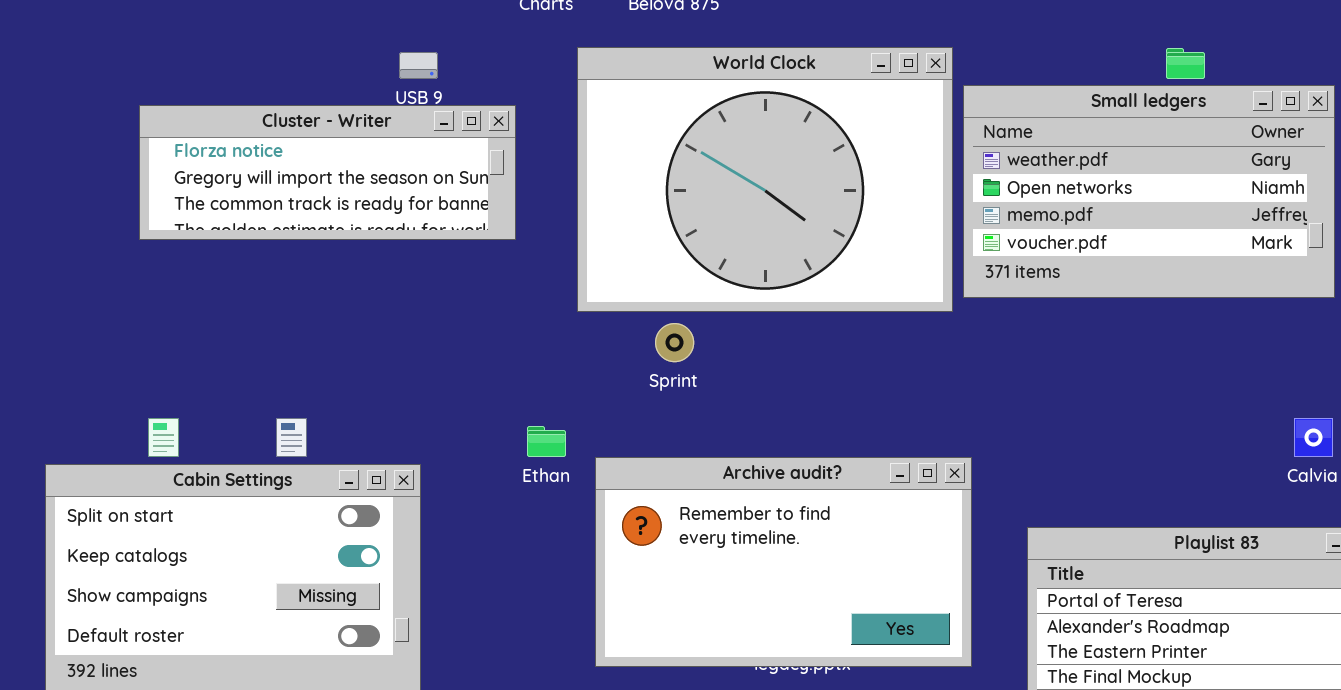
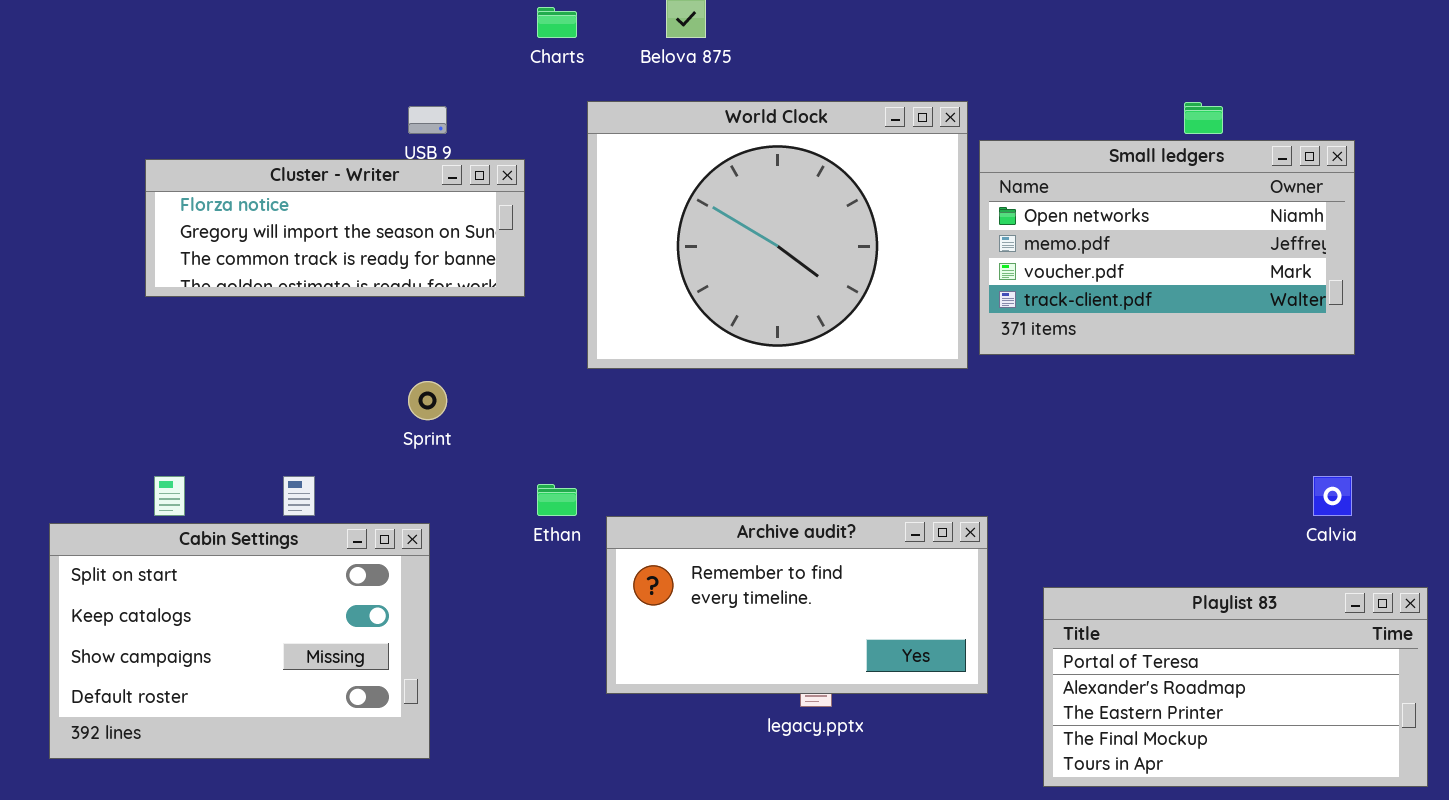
Small ledgers: [963,85,1335,298] -> [979,140,1355,355], scrolled down 1 row
Sprint: [655,323,694,362] -> [408,381,447,420], moved
Archive audit?: [595,457,972,667] -> [606,516,988,694], resized

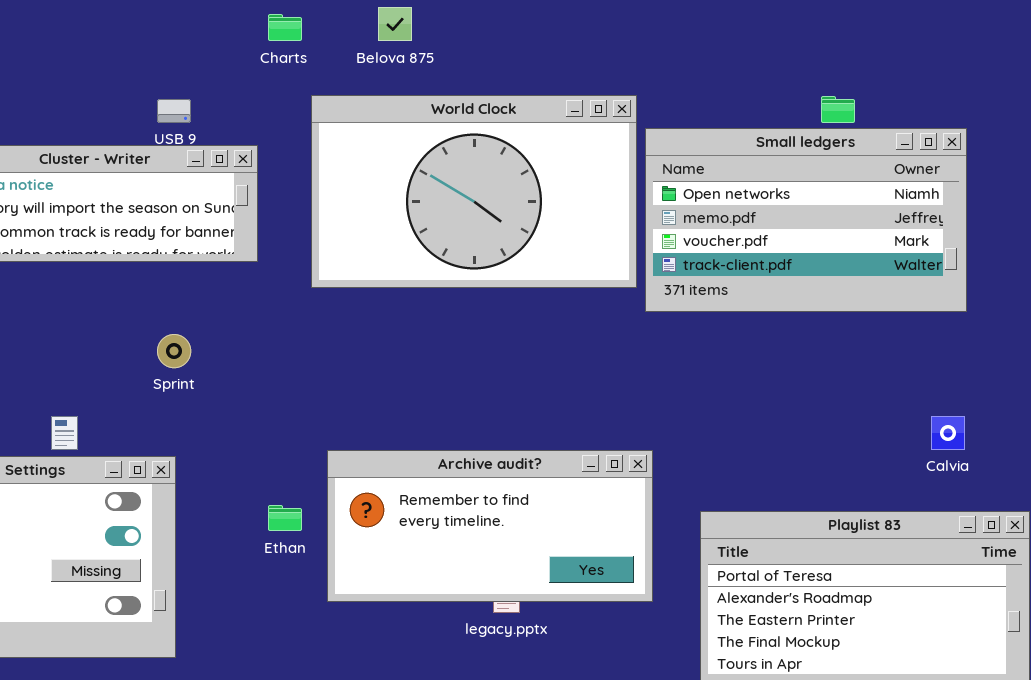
World Clock: [587,101,968,369] -> [311,95,637,288], resized
Ethan: [537,484,577,516] -> [268,505,302,531], moved

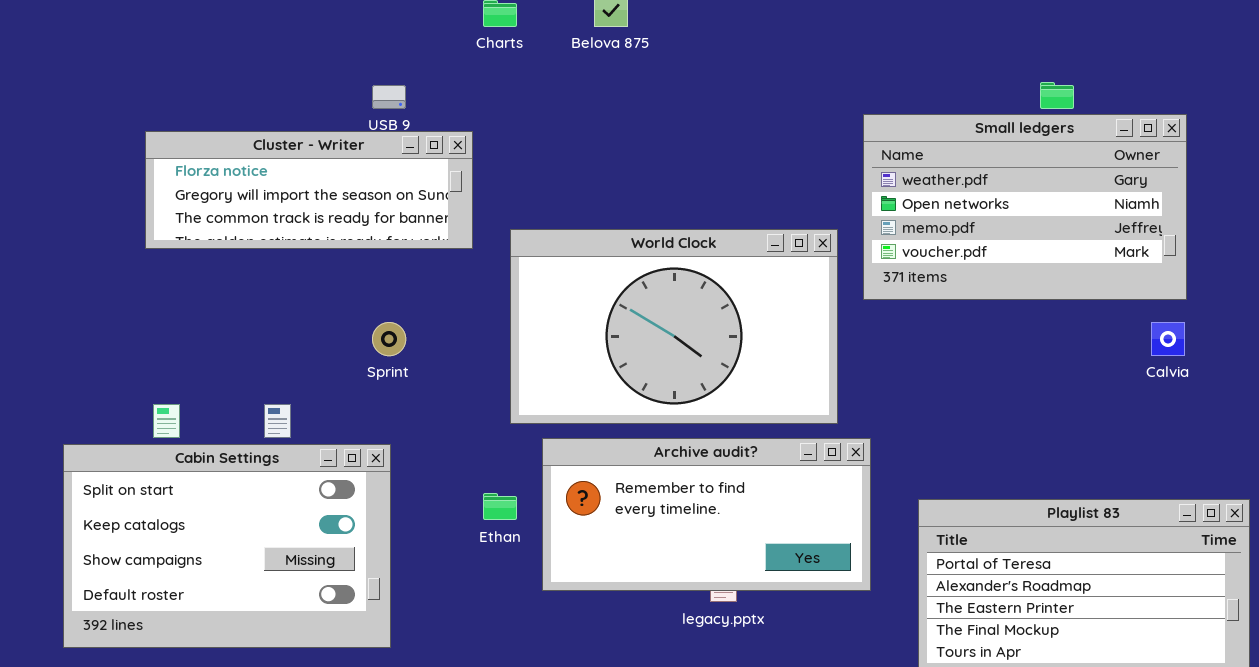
World Clock: [311,95,637,288] -> [510,229,838,424], moved
Small ledgers: [645,128,967,312] -> [863,114,1187,300], scrolled up 1 row
Calvia: [931,416,965,450] -> [1151,322,1185,356], moved

